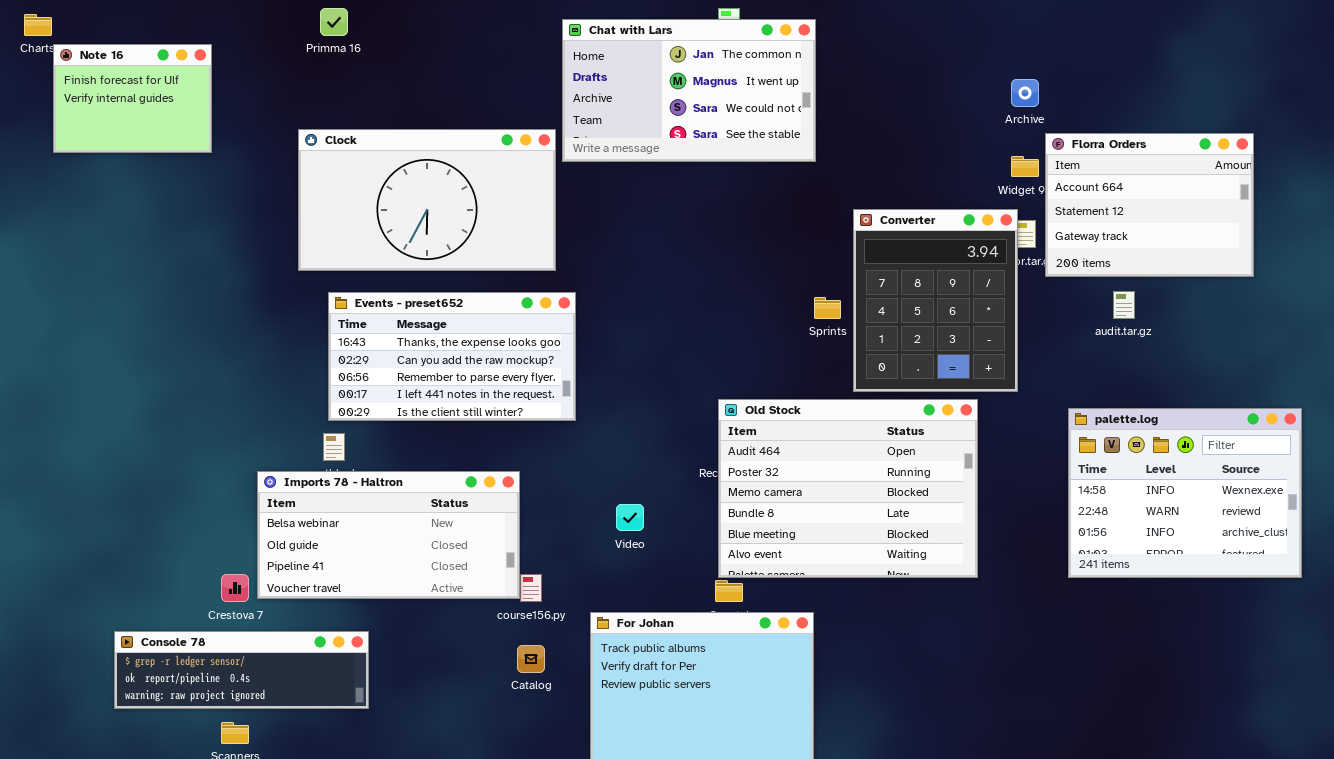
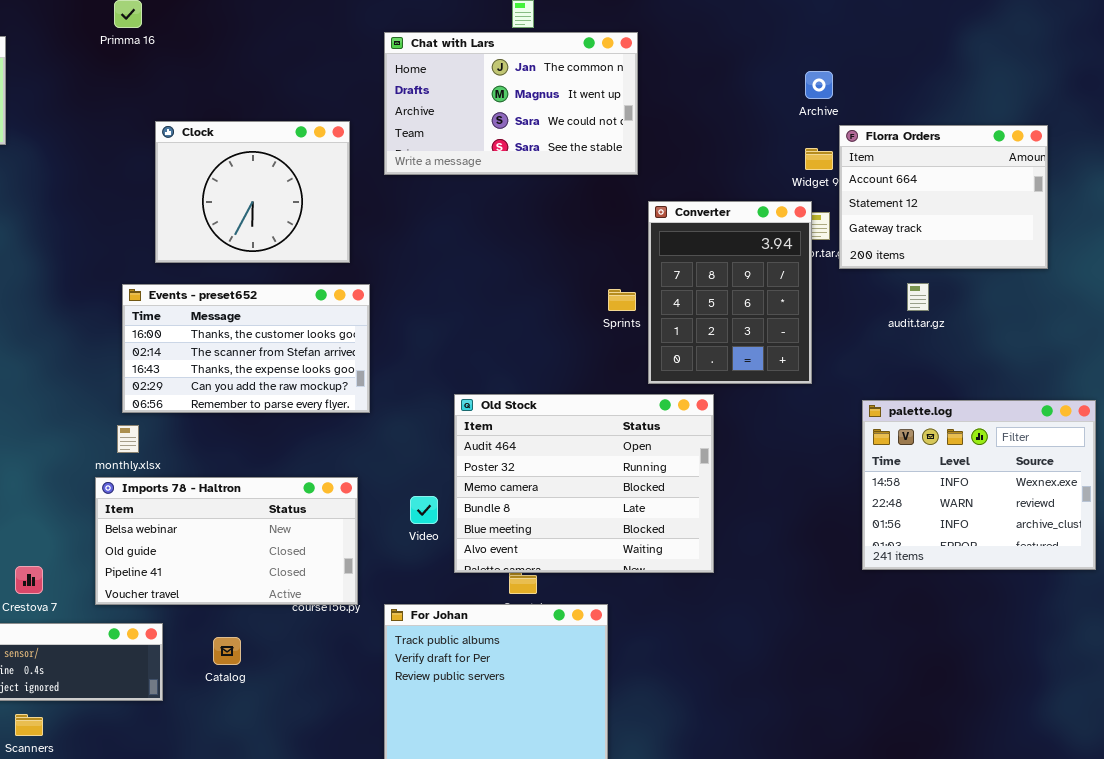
Chat with Lars: [562,19,816,162] -> [384,32,638,175], moved
Clock: [298,129,556,271] -> [155,121,350,263], resized
Events - preset652: [328,292,576,421] -> [122,284,370,413], scrolled up 2 rows
Old Stock: [718,399,978,578] -> [454,394,714,573], moved
Imports 78 - Haltron: [257,471,520,599] -> [95,477,358,605], moved
Catalog: [517,645,545,673] -> [213,637,241,665], moved

